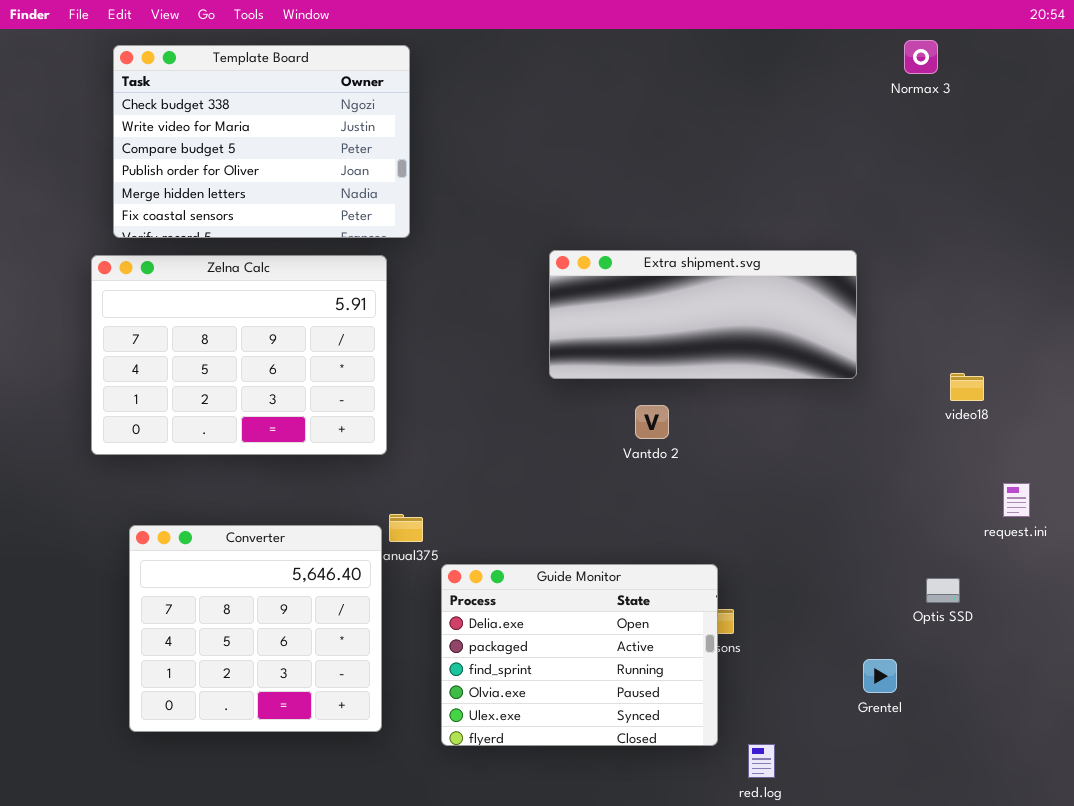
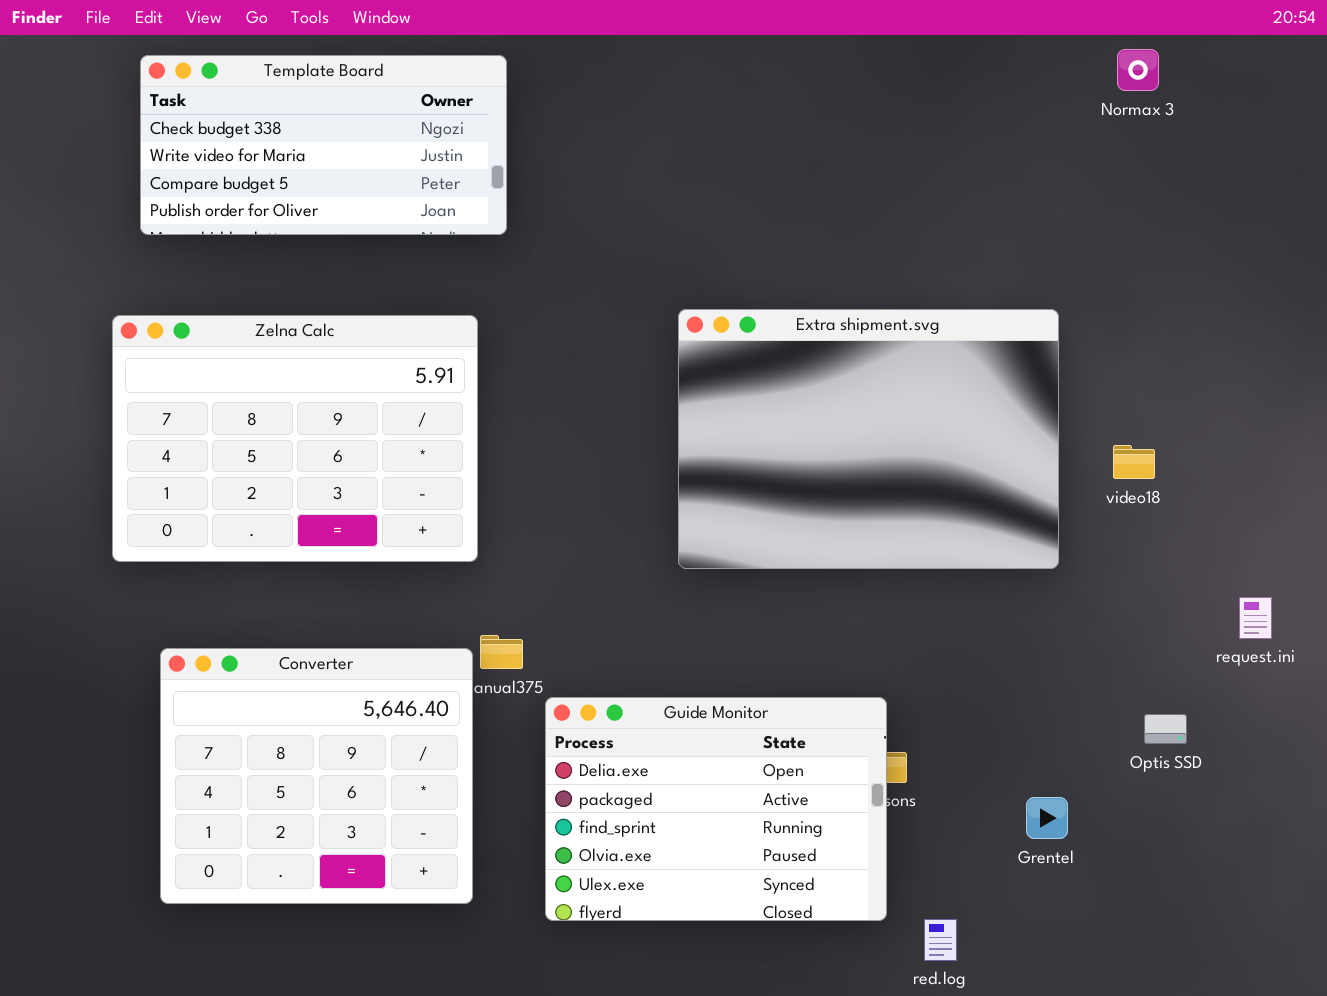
Template Board: [113,45,410,238] -> [140,55,507,235], resized
Extra shipment.svg: [549,250,857,379] -> [678,309,1059,569], resized
video18: [950,373,984,401] -> [1113,445,1155,479], moved
Grentel: [863,659,897,693] -> [1026,797,1068,839], moved

